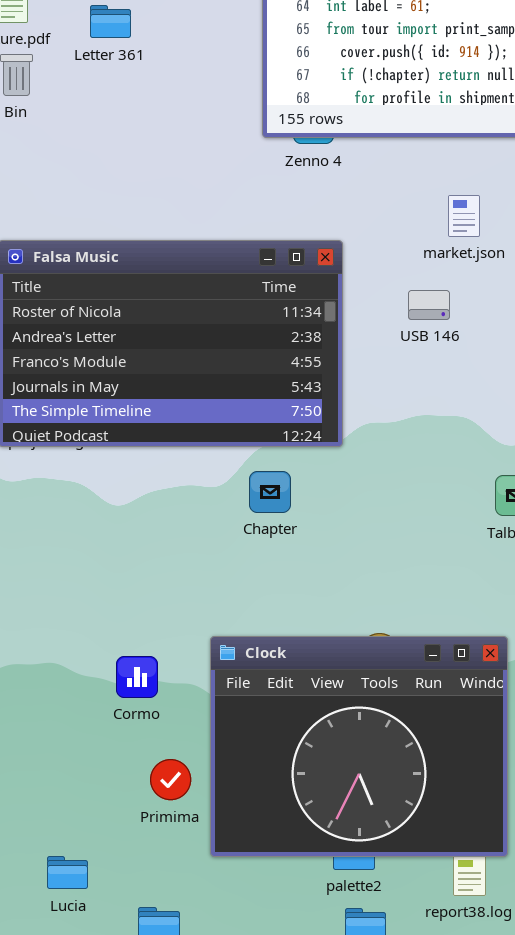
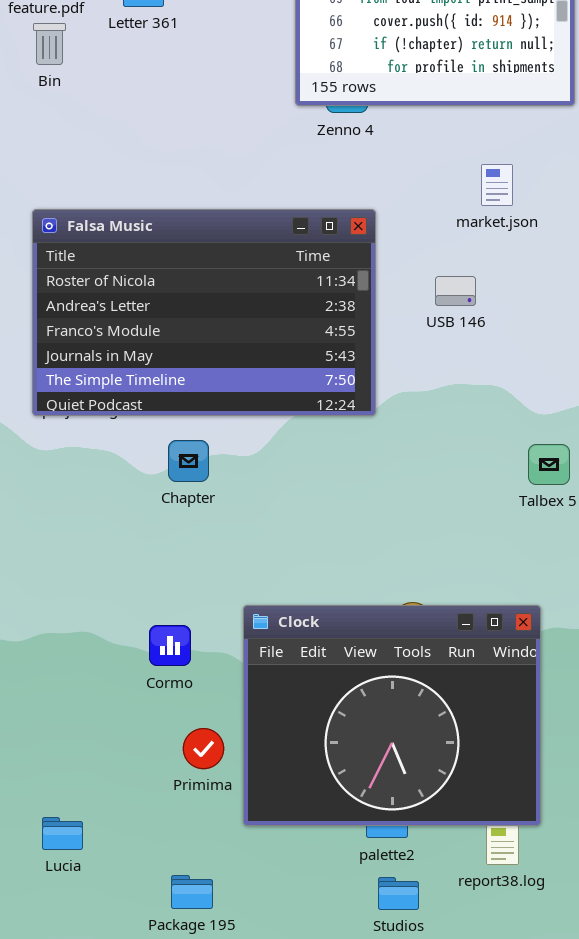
USB 146: [408,290,450,320] -> [435,276,476,306], moved
Chapter: [249,471,291,513] -> [168,440,209,482], moved
Lucia: [47,856,88,889] -> [42,817,83,850], moved

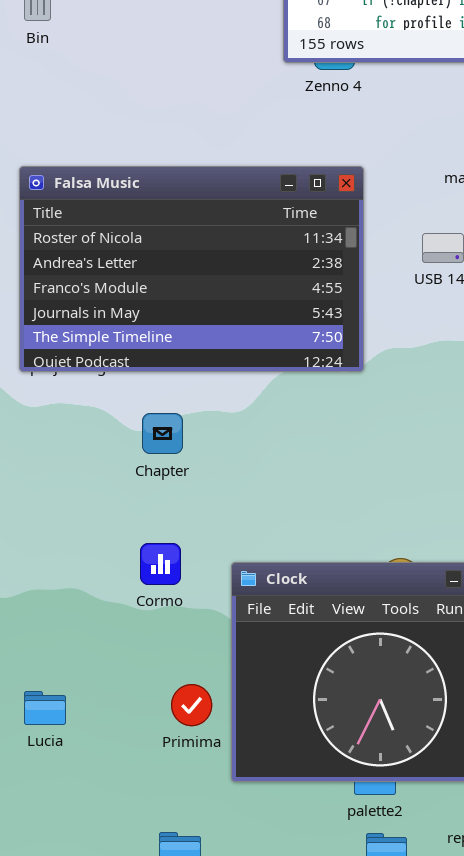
Chapter: [168,440,209,482] -> [142,413,183,454], moved
Cormo: [149,625,191,666] -> [140,543,181,585], moved
Lucia: [42,817,83,850] -> [24,691,66,725], moved

